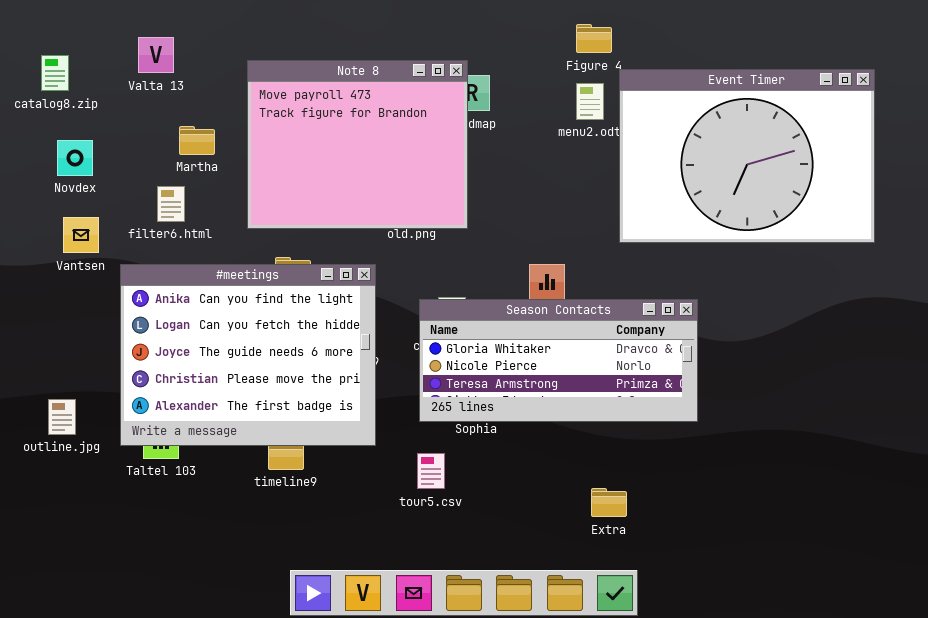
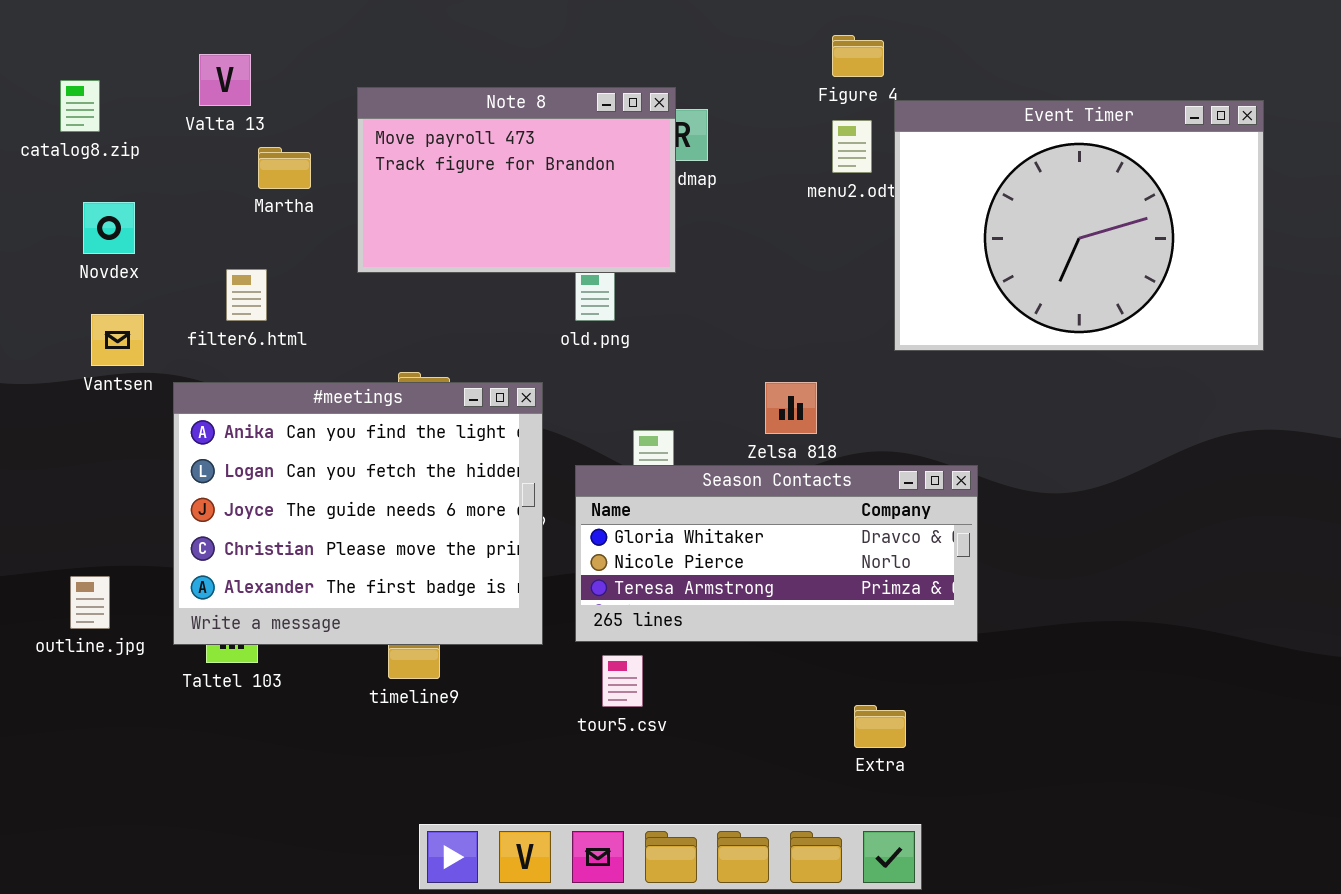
Note 8: [247,60,468,229] -> [357,87,676,273], resized
Martha: [179,126,215,155] -> [258,147,311,189], moved
Season Contacts: [419,299,698,422] -> [575,465,978,642], moved

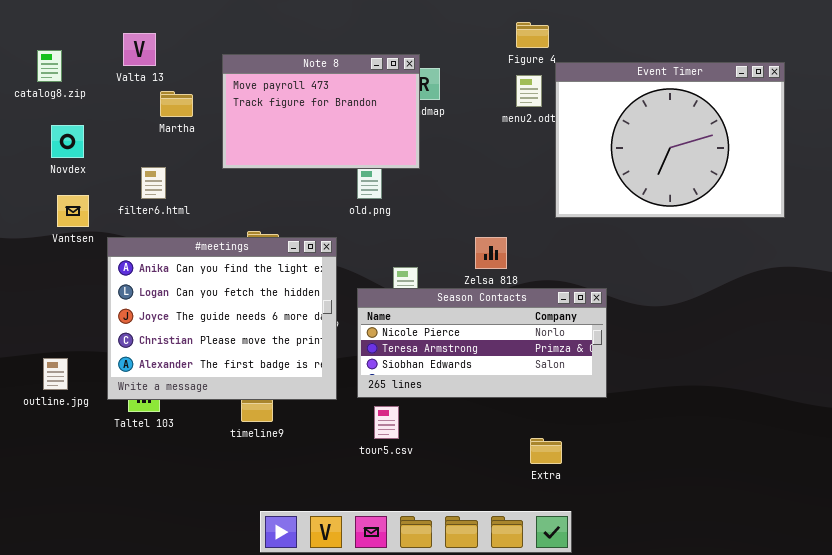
Season Contacts: [575,465,978,642] -> [357,288,607,398], scrolled down 1 row

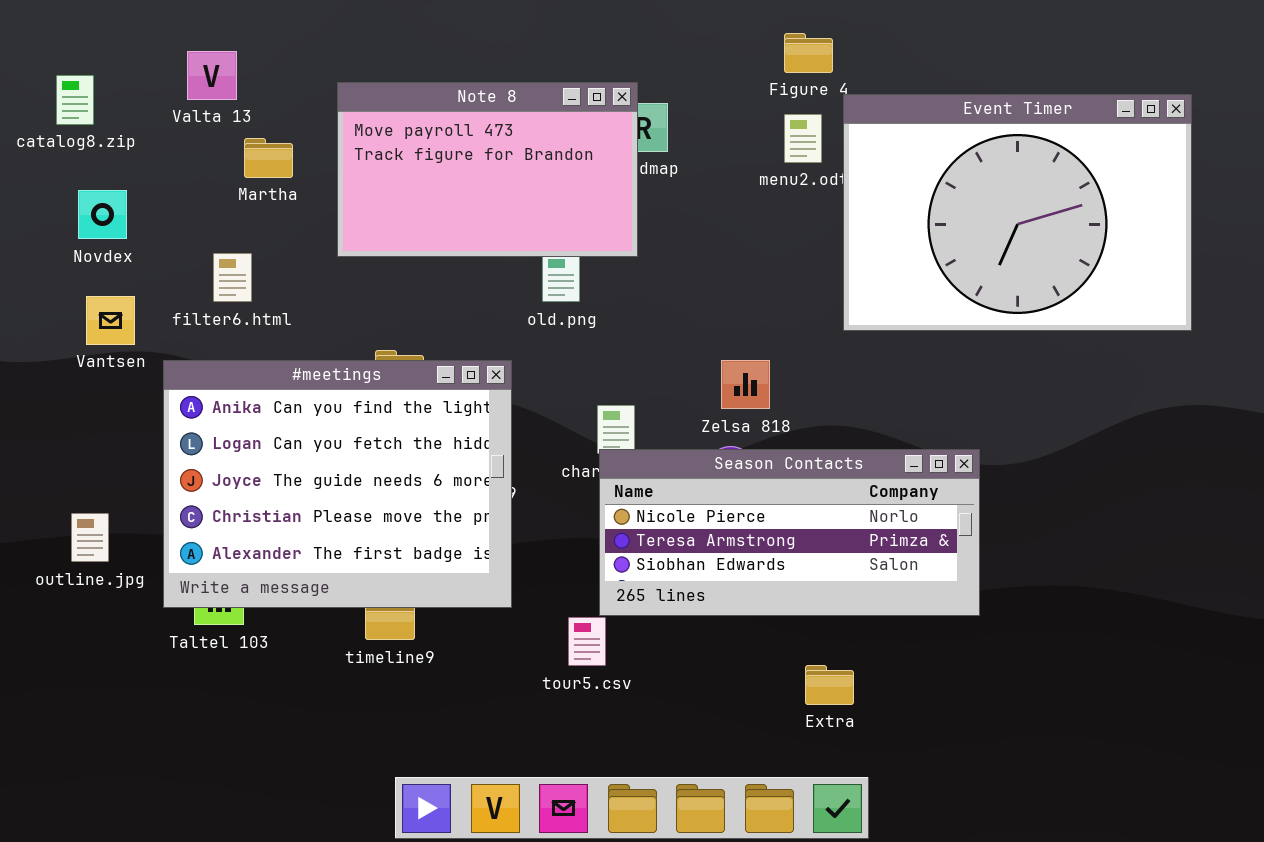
Season Contacts: [357,288,607,398] -> [599,449,980,616], moved
outline.jpg: [43,358,68,390] -> [71,513,109,562], moved

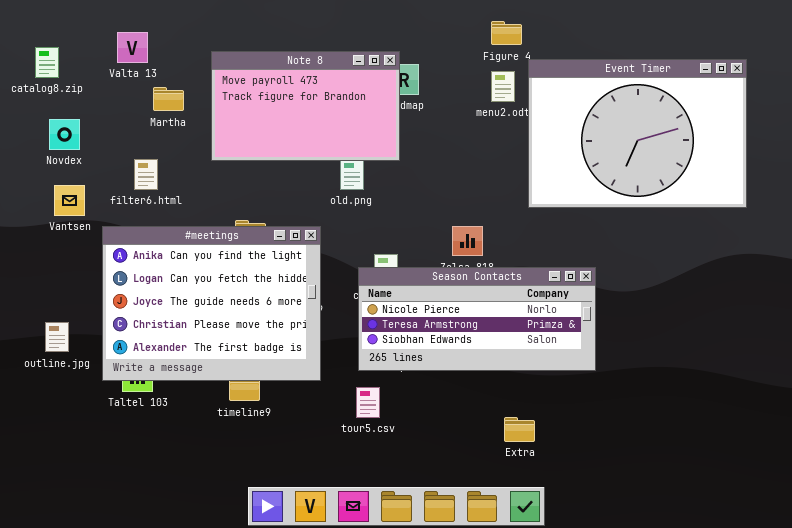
Season Contacts: [599,449,980,616] -> [358,267,596,371], moved

